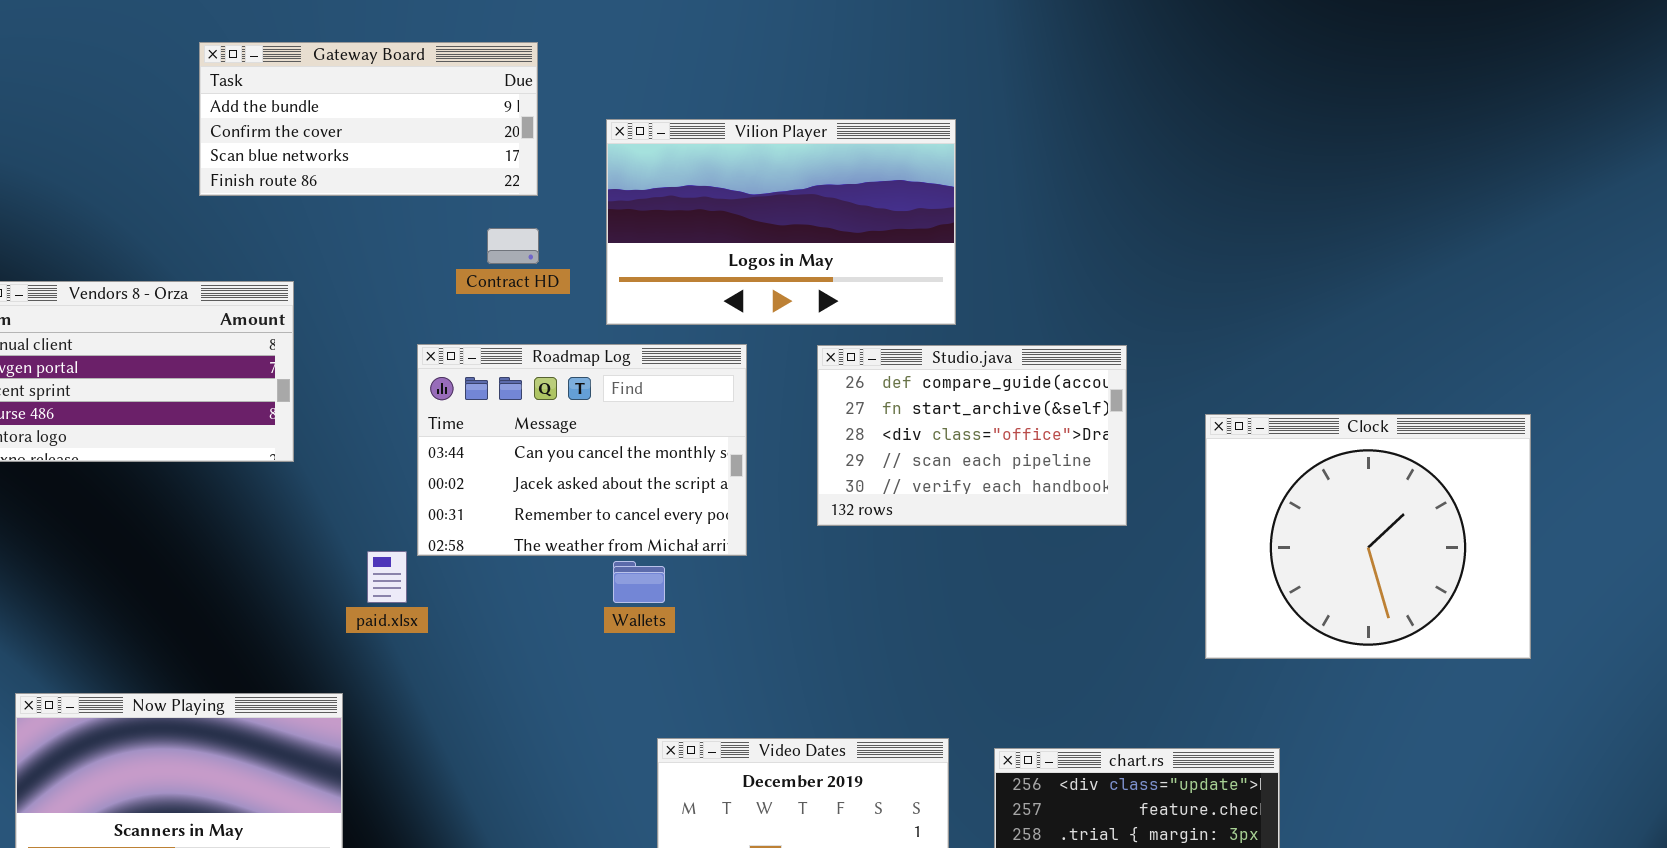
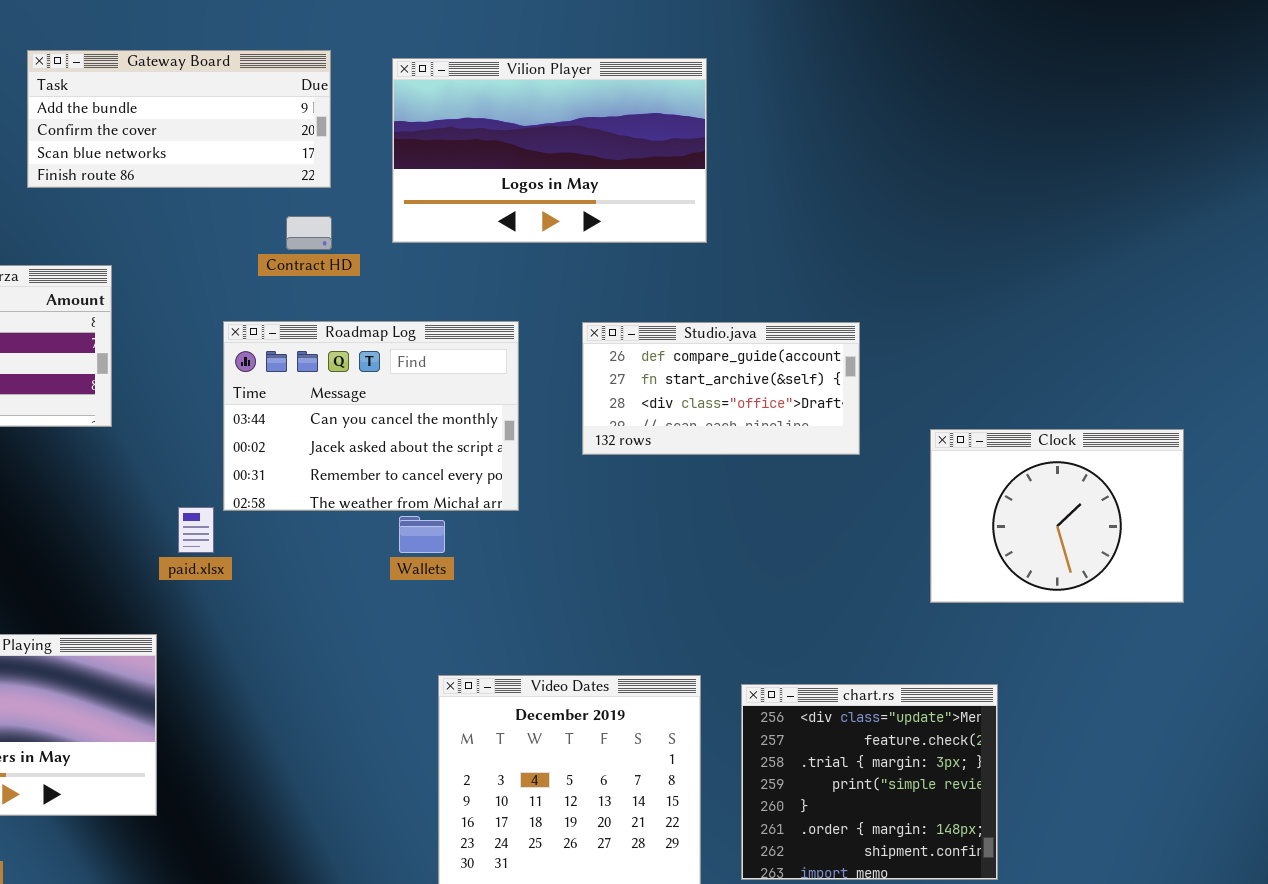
Vilion Player: [606,119,956,325] -> [392,58,707,243], moved
Studio.java: [817,345,1127,526] -> [582,322,860,455], resized
Clock: [1205,414,1531,659] -> [930,429,1184,603], resized

